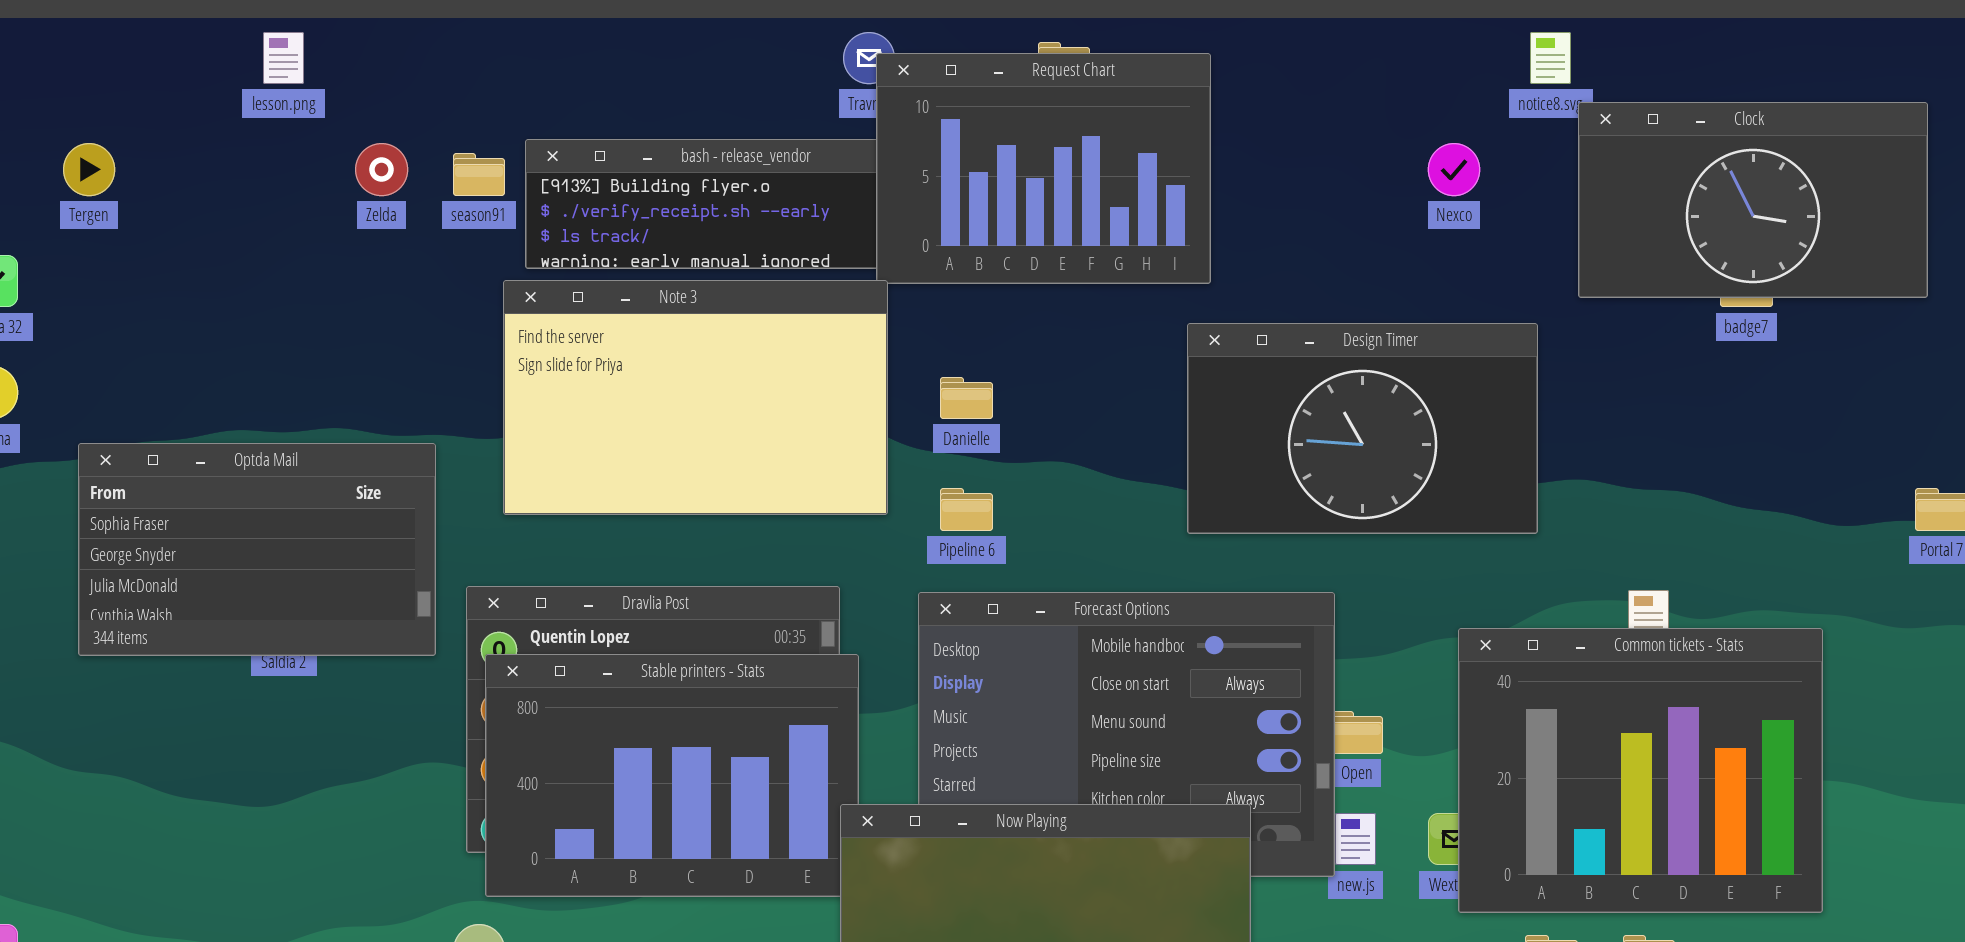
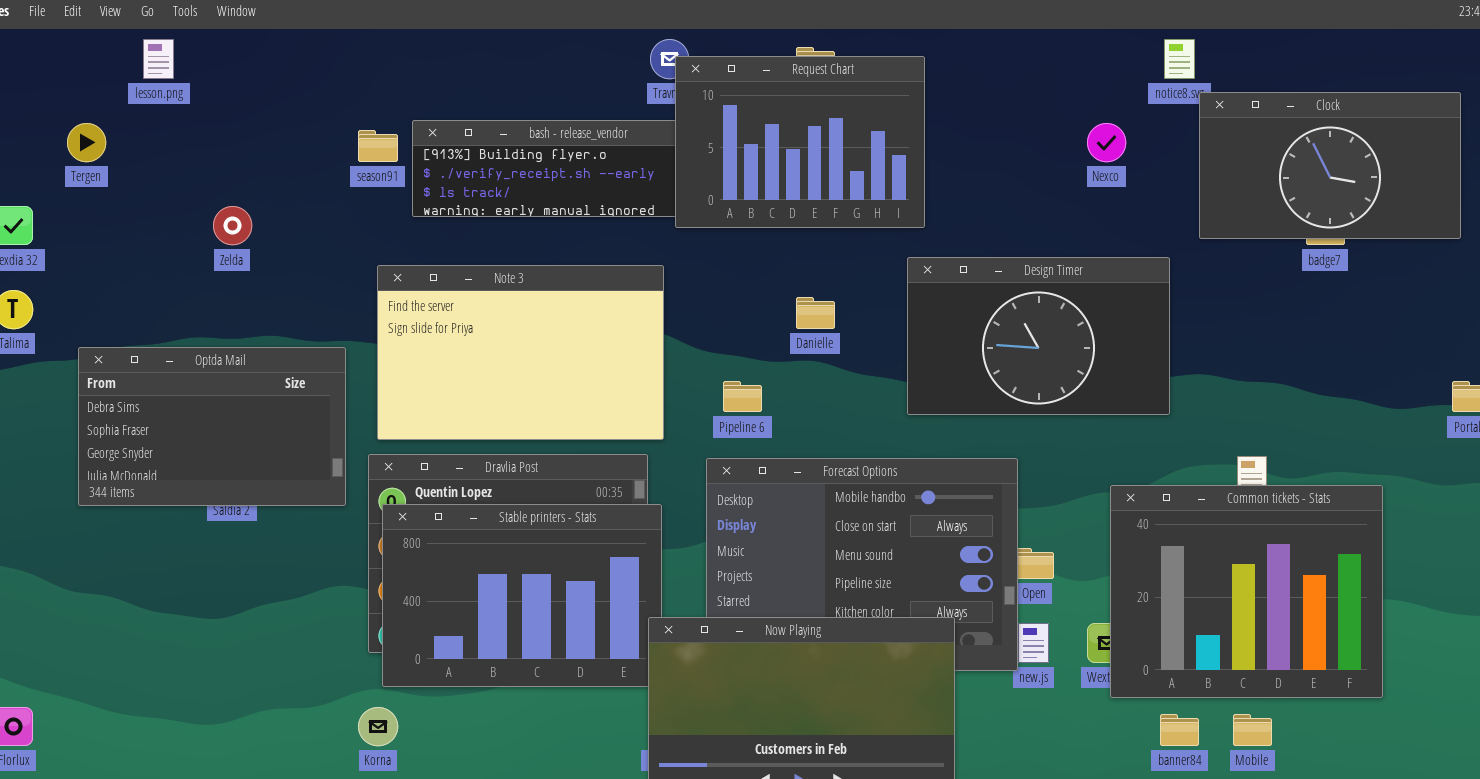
lesson.png: [263,32,304,84] -> [143,39,174,79], moved
Zelda: [355,143,408,196] -> [213,206,252,245], moved
Note 3: [503,280,888,515] -> [377,265,664,440], moved
Danielle: [940,377,993,419] -> [796,297,835,329], moved
Optda Mail: [78,443,436,656] -> [78,347,346,506], scrolled up 1 row

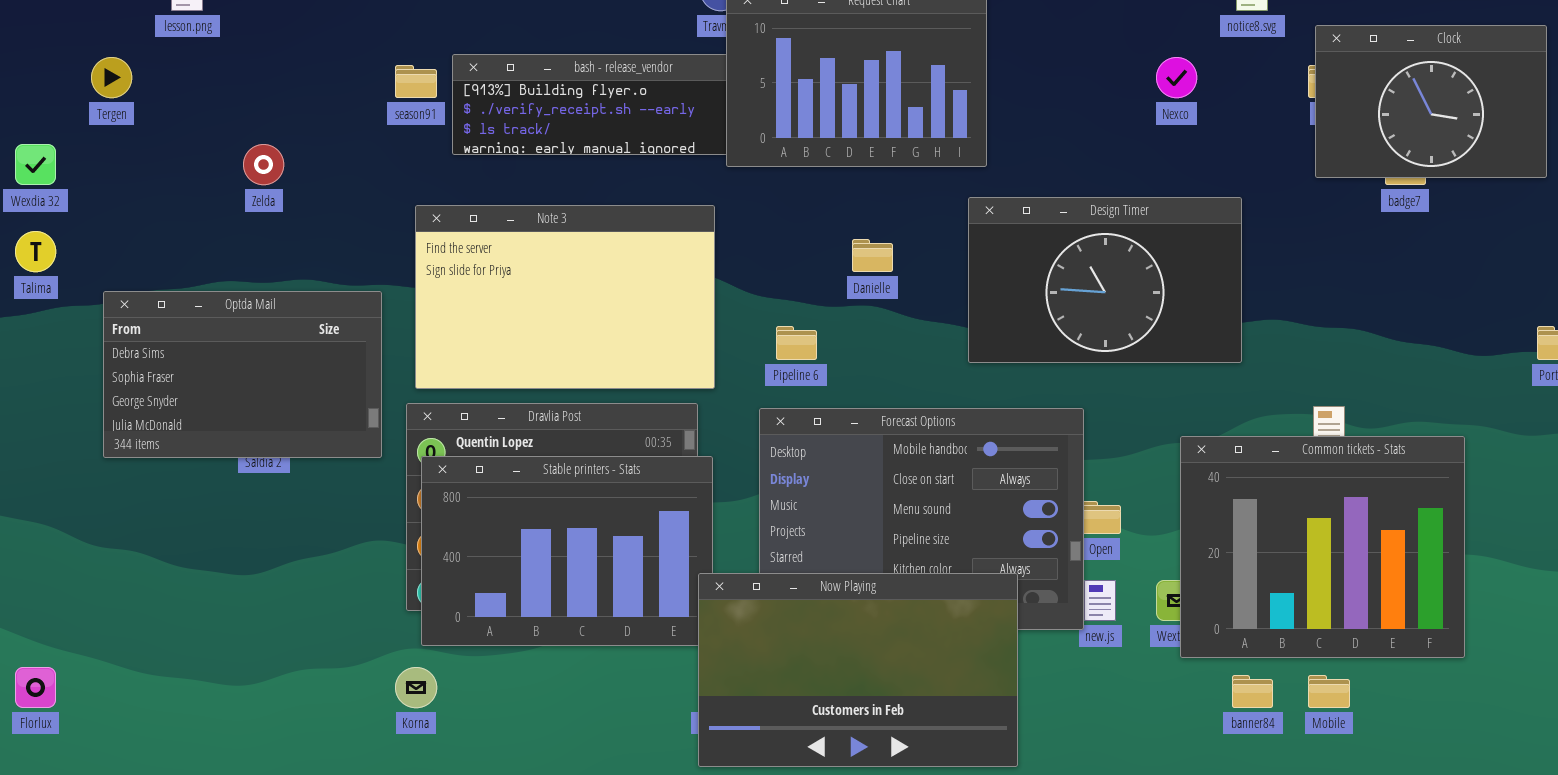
Clock: [1199,92,1461,239] -> [1315,25,1547,178], resized

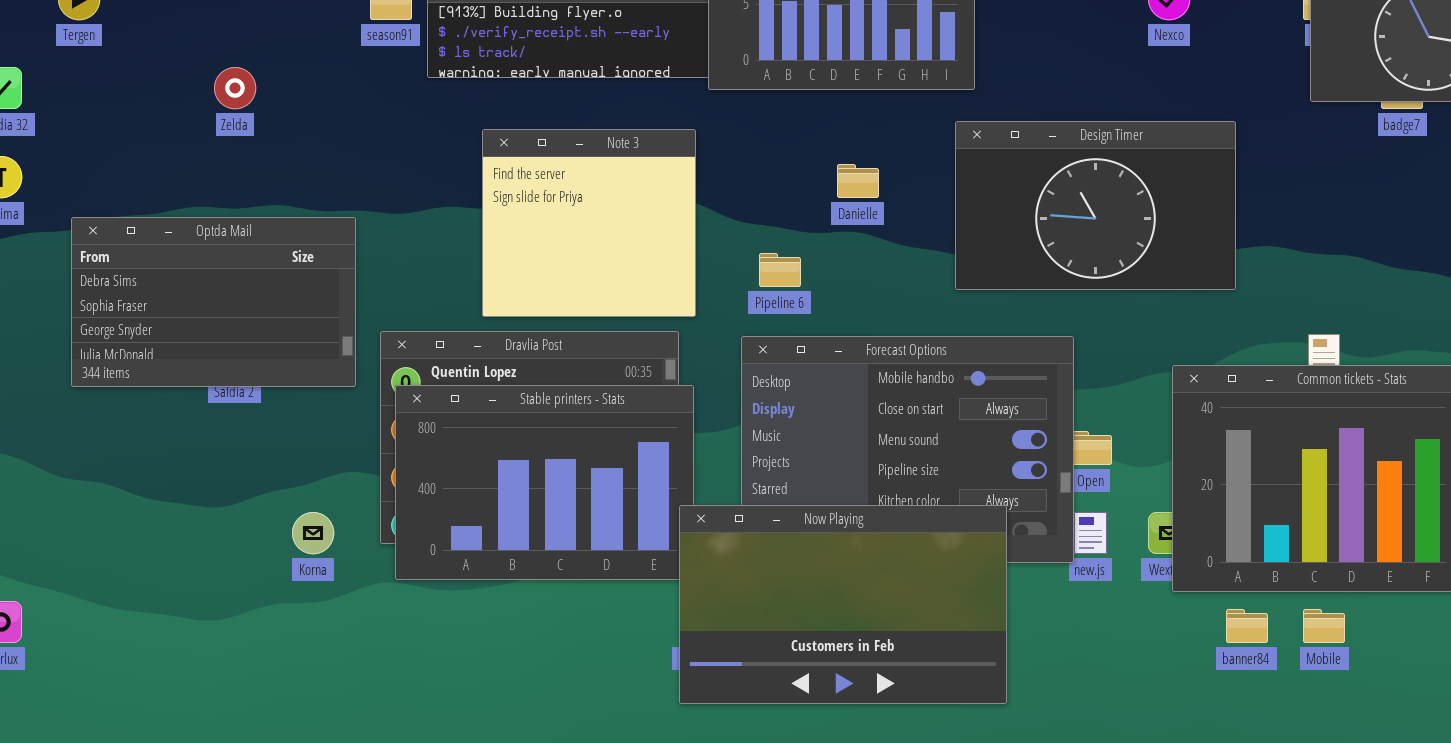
Note 3: [415,205,715,389] -> [482,129,696,317], resized
Korna: [395,667,437,708] -> [292,512,334,554], moved

